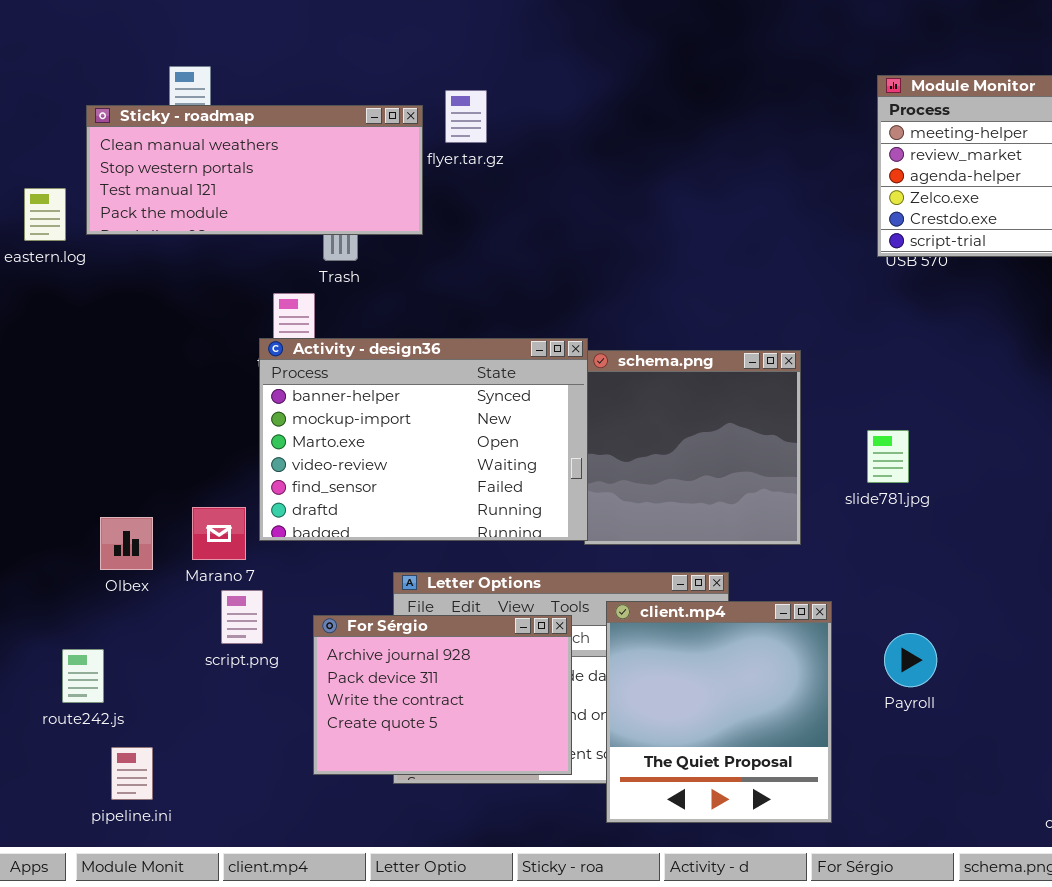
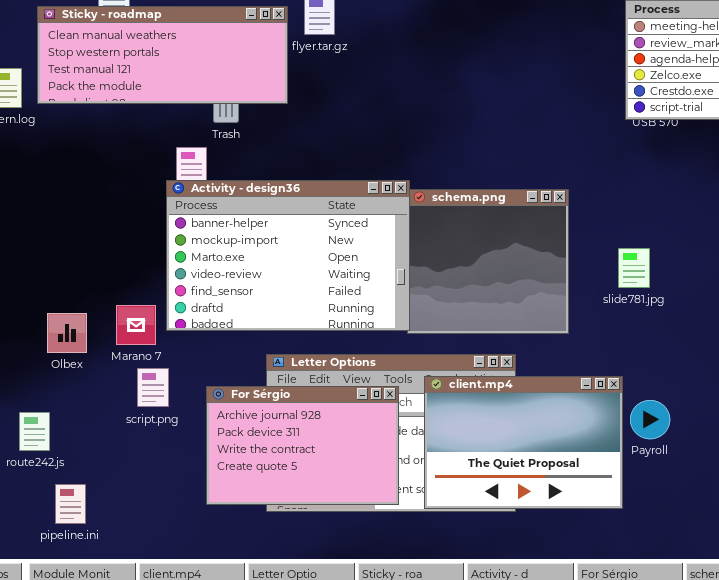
client.mp4: [606,601,832,823] -> [424,376,623,509], resized

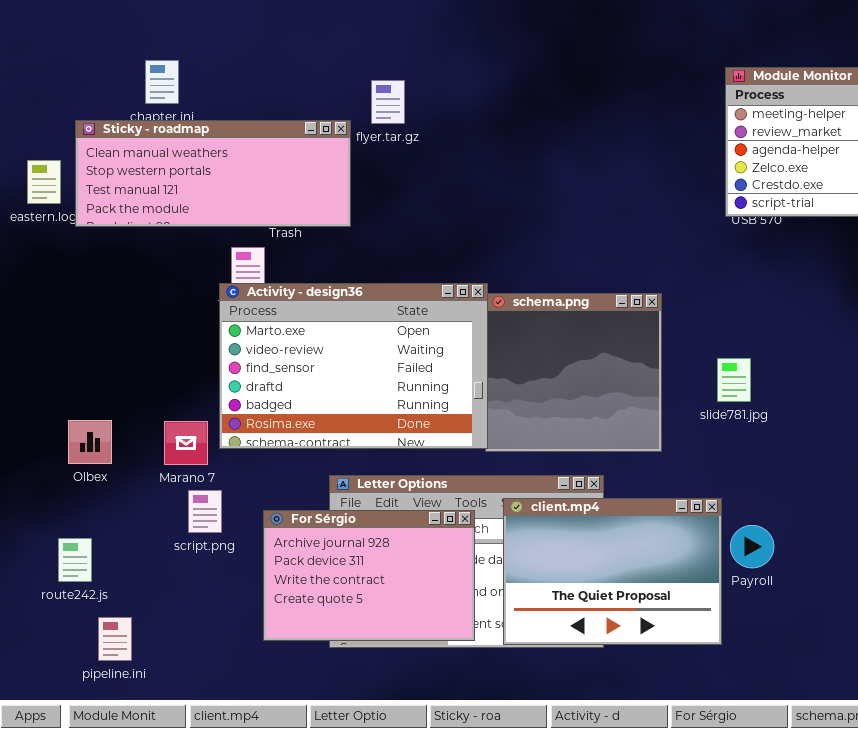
Sticky - roadmap: [37,6,288,104] -> [75,120,351,227], moved
Activity - design36: [166,180,410,331] -> [219,283,488,449], scrolled down 2 rows
Olbex: [47,313,87,353] -> [68,420,112,464], moved

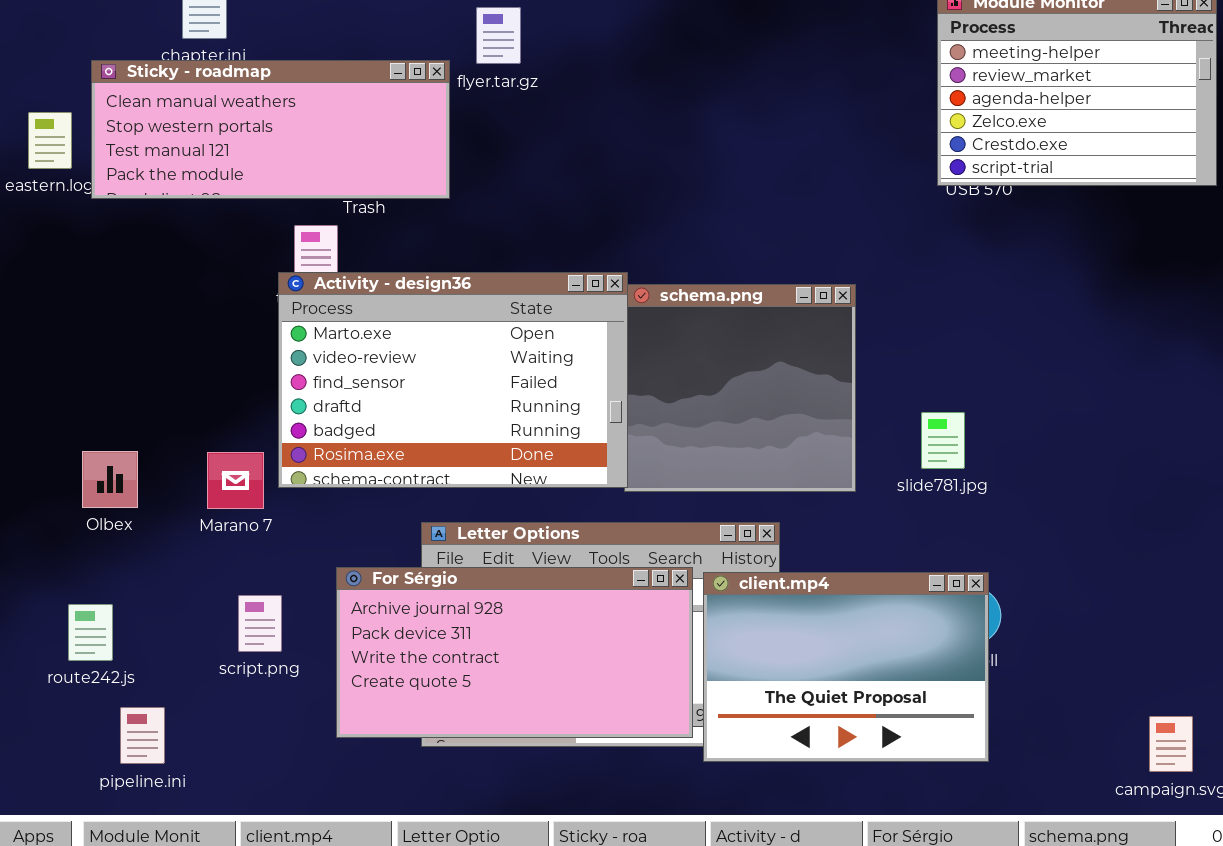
slide781.jpg: [717,358,751,402] -> [921,412,965,469], moved
script.png: [188,490,222,533] -> [238,595,282,652], moved
client.mp4: [503,498,722,645] -> [703,572,989,762], moved
For Sérgio: [263,510,475,641] -> [336,567,693,738], resized

